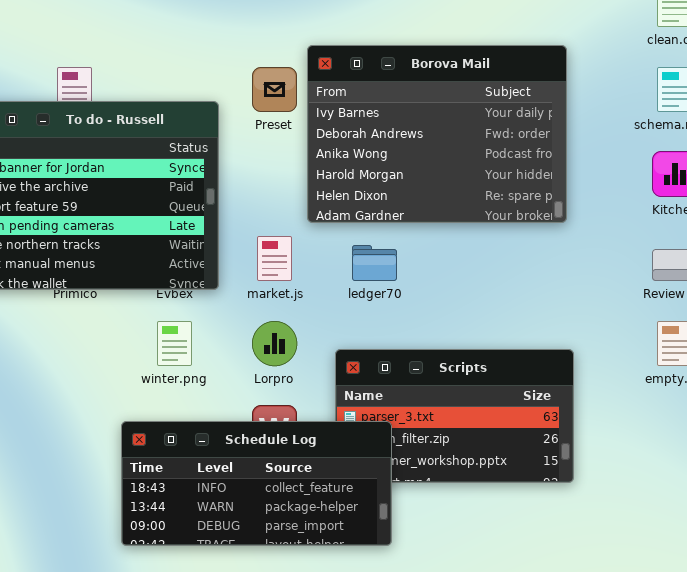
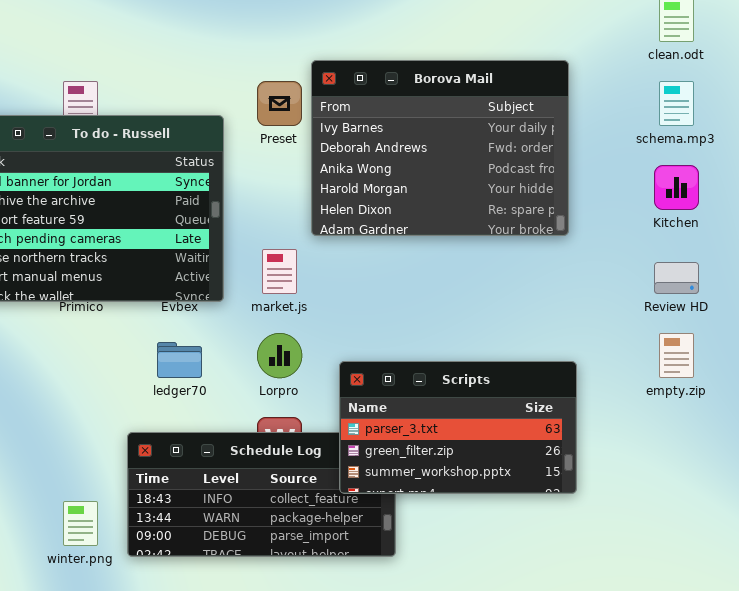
ledger70: [352,245,397,281] -> [157,342,202,378], moved
winter.png: [157,321,192,366] -> [63,501,98,546], moved
Scripts: [335,349,574,483] -> [339,361,577,494], raised

